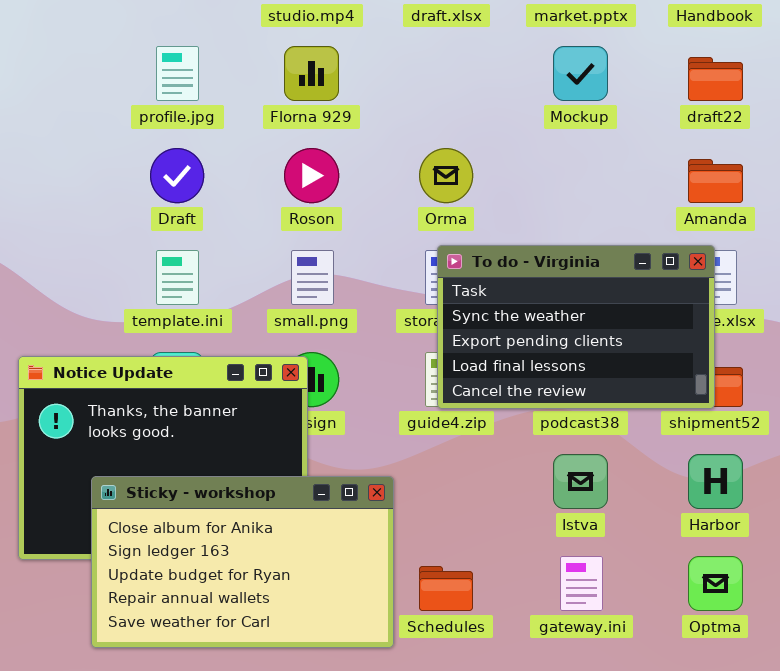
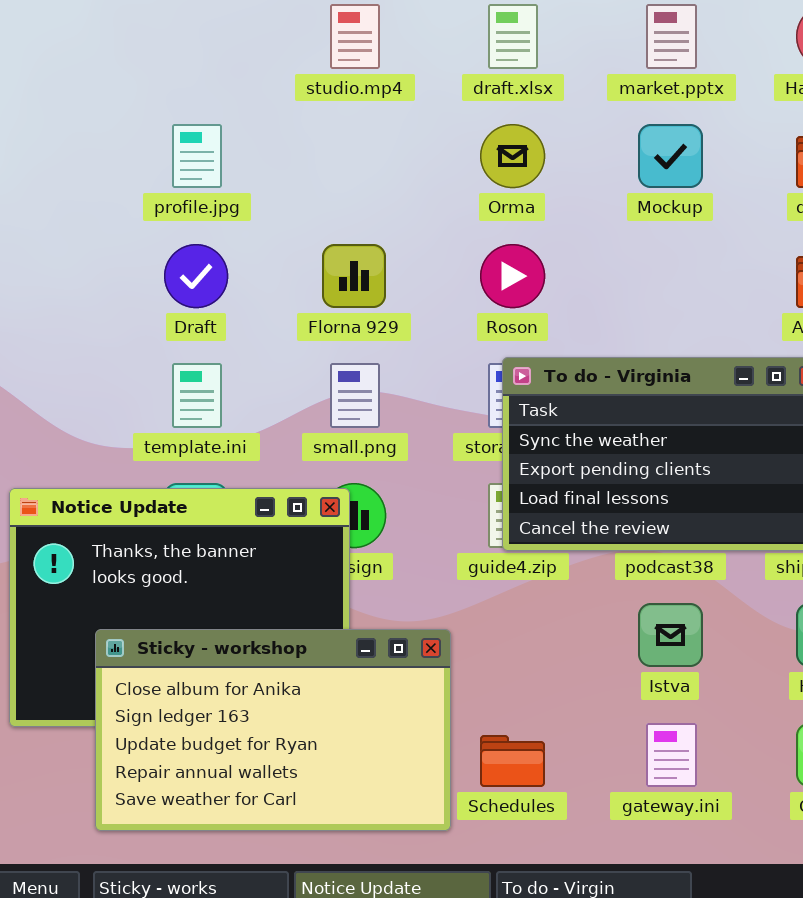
Florna 929: [284,46,339,101] -> [322,244,386,308], moved
Roson: [284,148,339,203] -> [480,244,545,308], moved
Orma: [419,148,473,203] -> [480,124,545,188], moved

